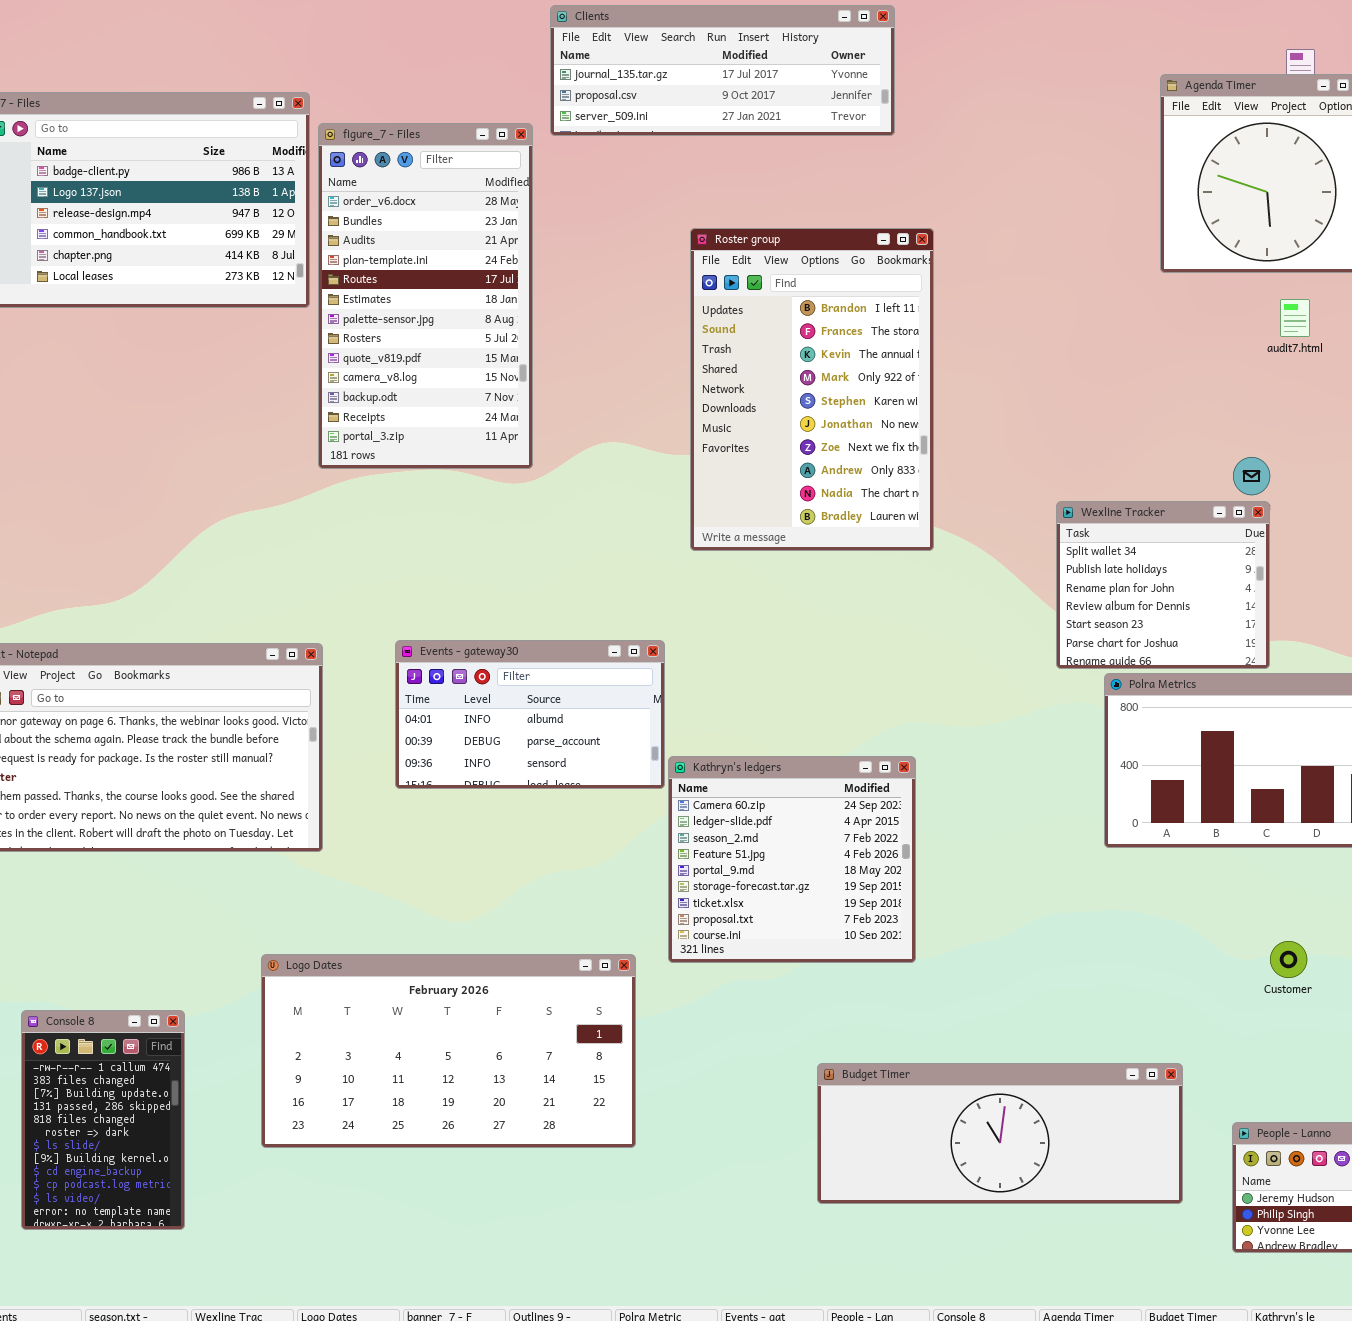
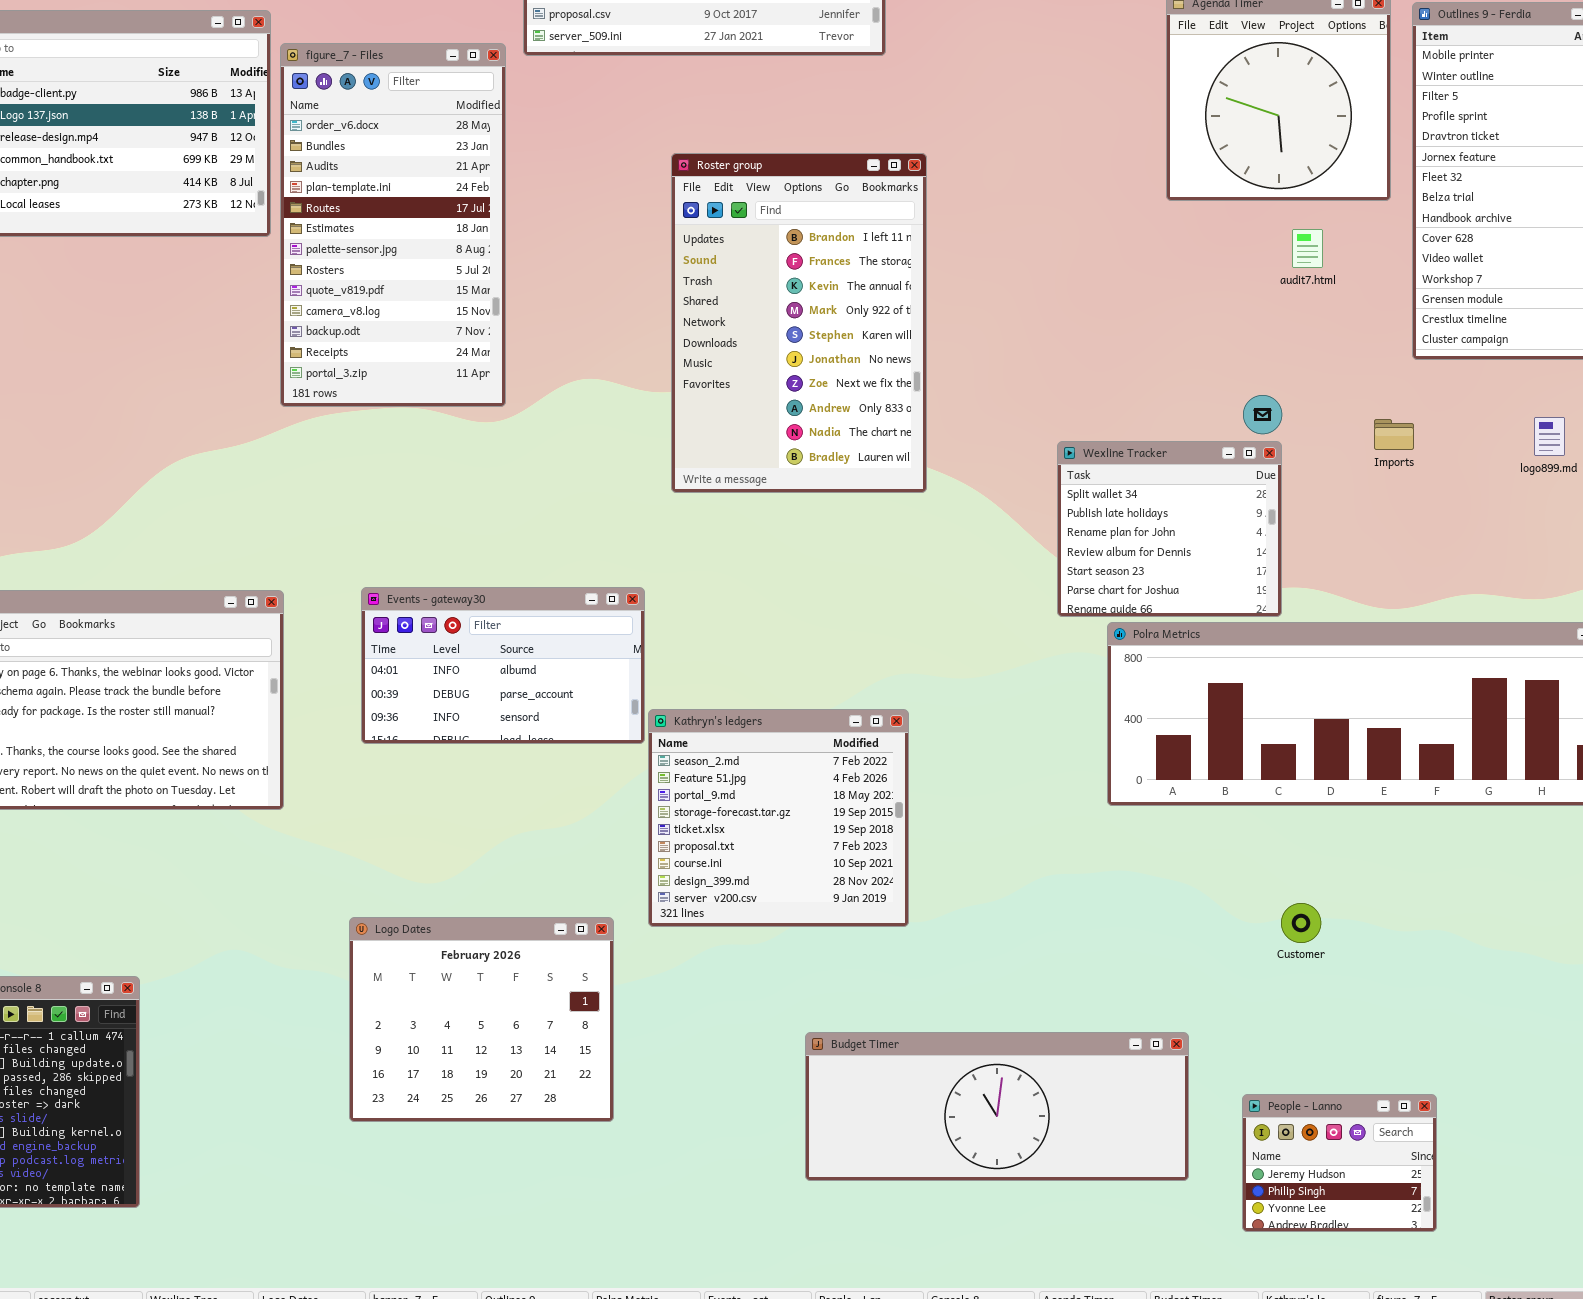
Kathryn's ledgers: [668,756,916,963] -> [648,709,909,927], scrolled down 2 rows
Logo Dates: [261,954,636,1148] -> [349,917,614,1122], resized

